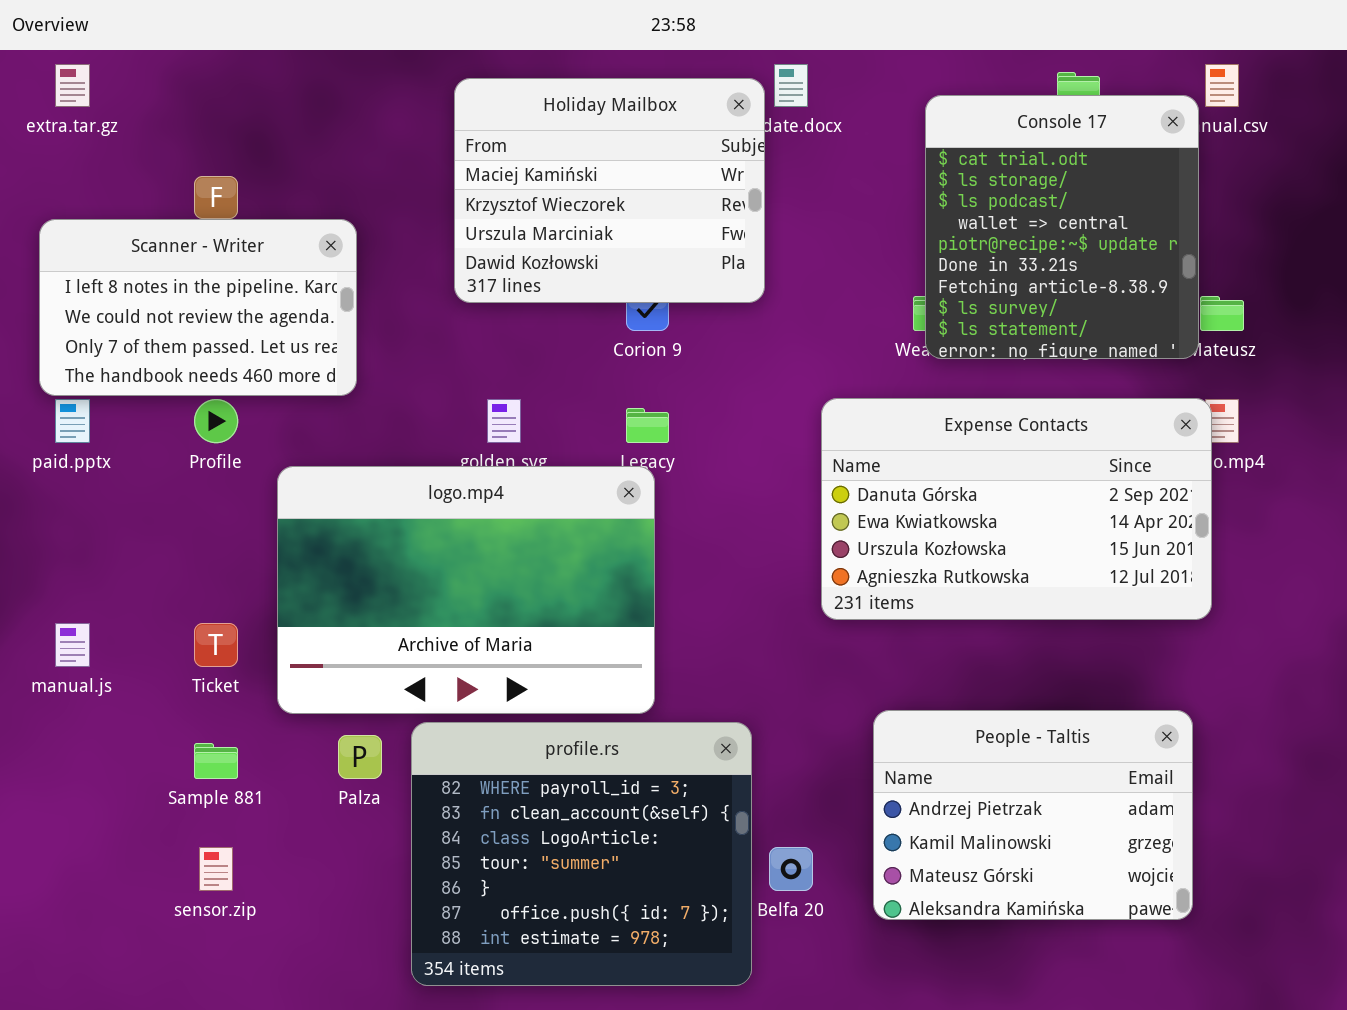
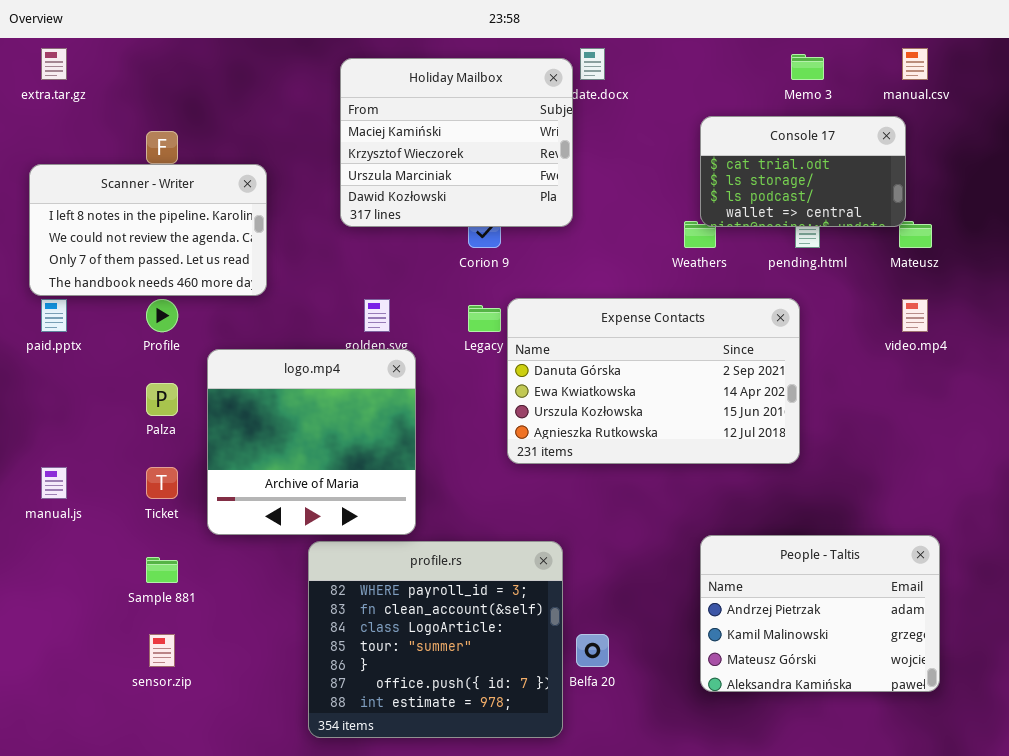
Console 17: [925,95,1199,359] -> [700,116,906,227], moved, resized
Expense Contacts: [821,398,1212,620] -> [507,298,800,464], moved
logo.mp4: [277,466,655,714] -> [207,349,416,535], resized
People - Taltis: [873,710,1193,920] -> [700,535,940,692], moved
Palza: [338,735,382,779] -> [146,383,178,416], moved

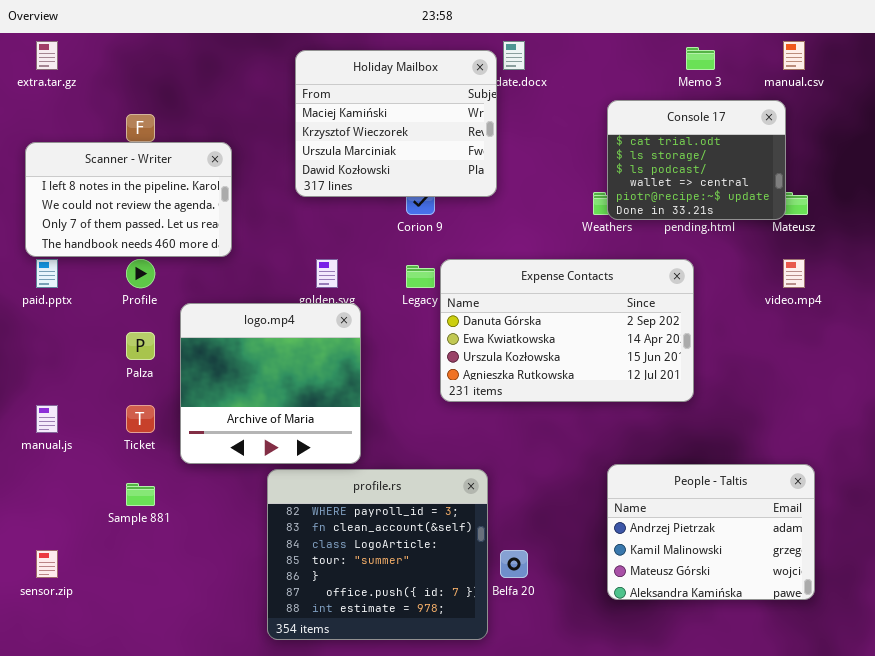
Console 17: [700,116,906,227] -> [607,100,786,220], resized
sensor.zip: [149,634,175,667] -> [36,550,58,578], moved

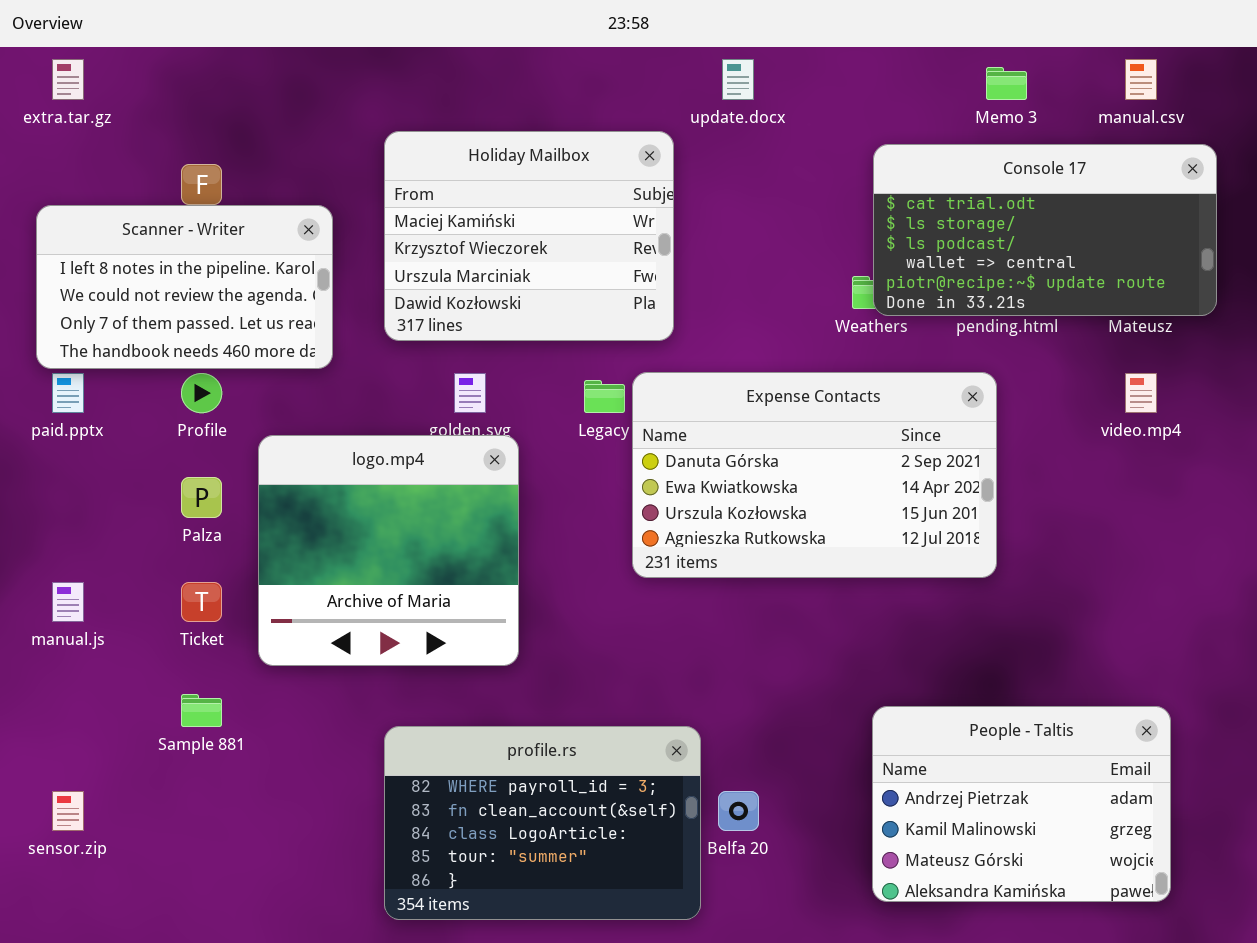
Holiday Mailbox: [295,50,497,197] -> [384,131,674,341], moved
Console 17: [607,100,786,220] -> [873,144,1217,316], resized
People - Taltis: [607,464,815,600] -> [872,706,1171,902], moved
profile.rs: [267,469,488,640] -> [384,726,701,920], resized

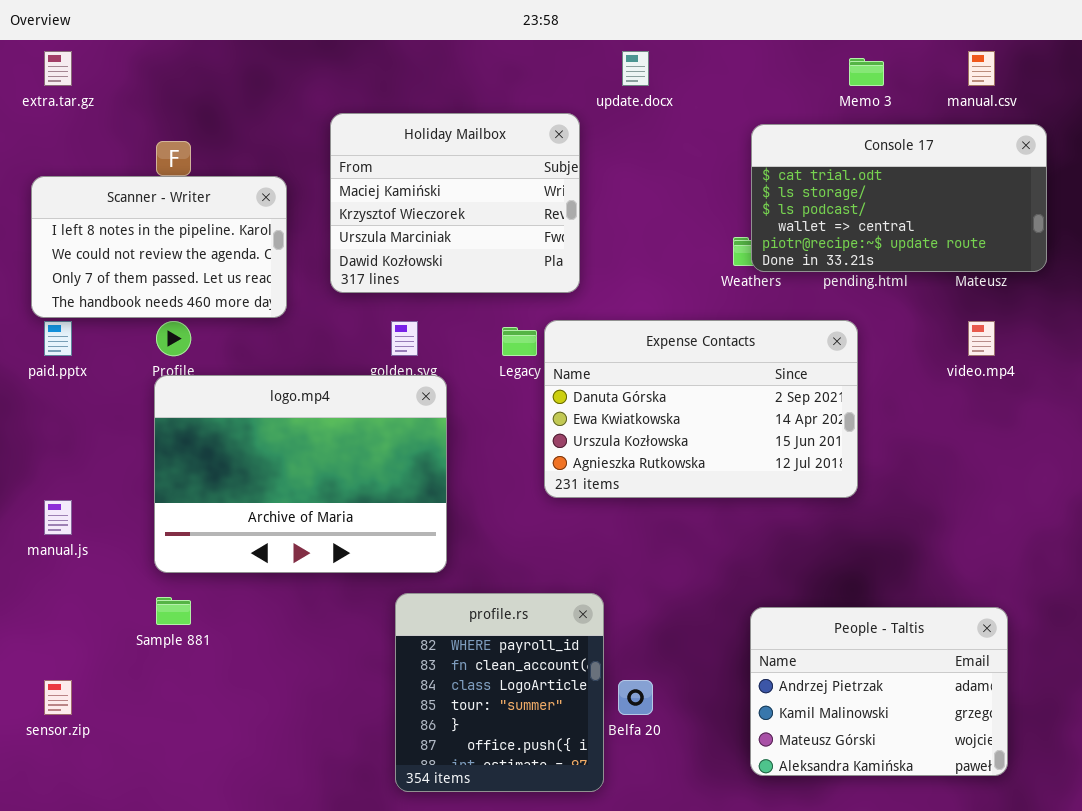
logo.mp4: [258,435,519,666] -> [154,375,447,573], resized
profile.rs: [384,726,701,920] -> [395,593,604,792], resized

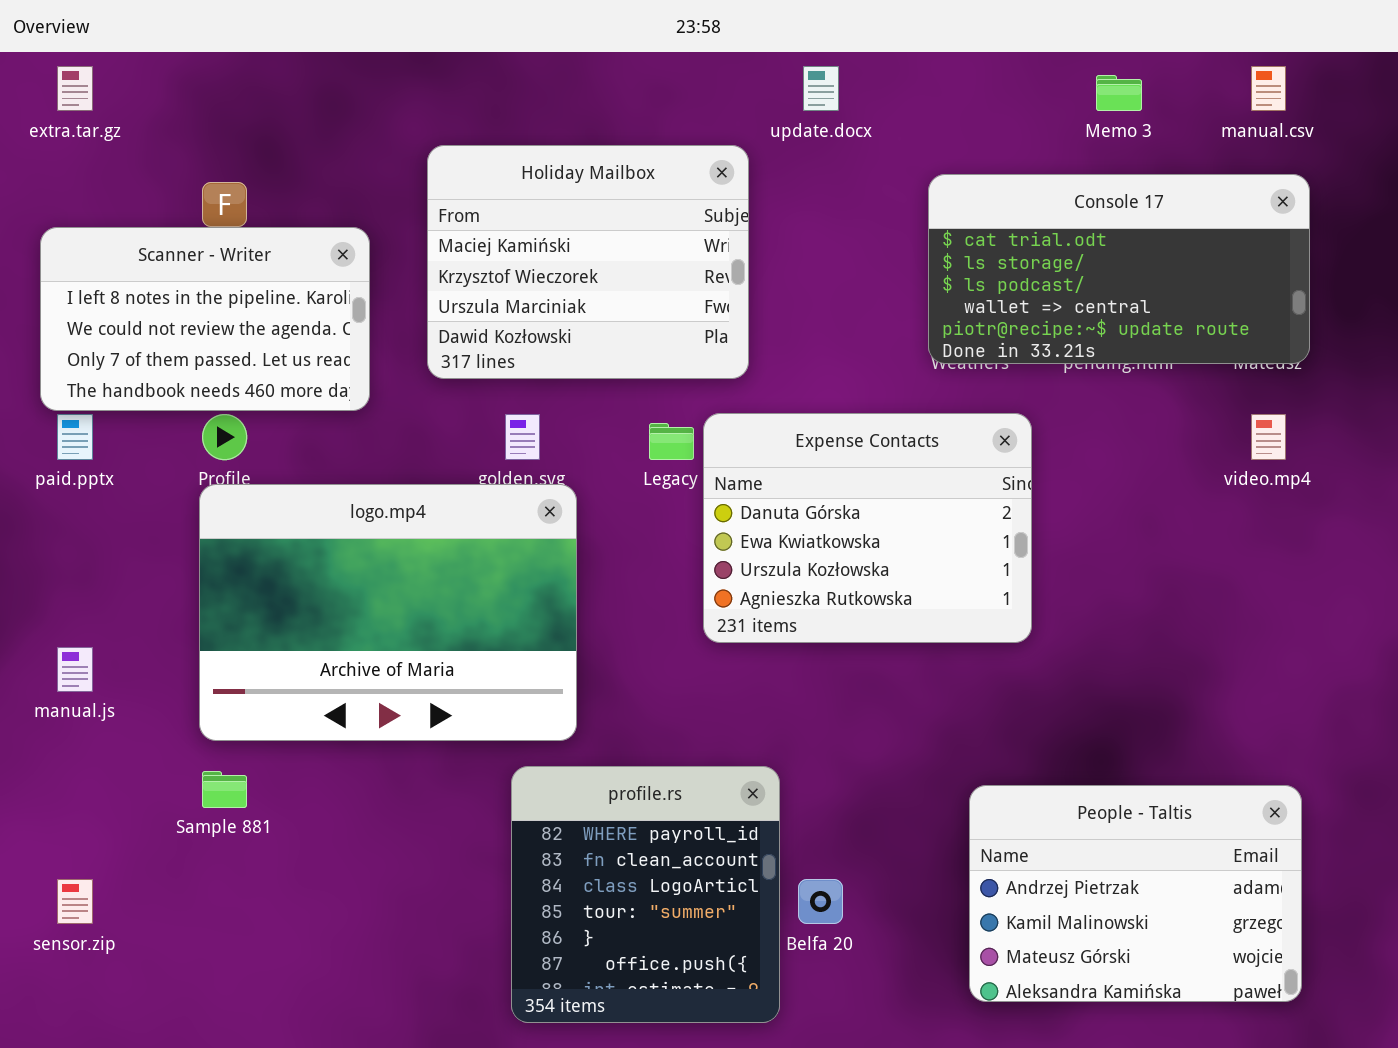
Console 17: [751,124,1047,272] -> [928,174,1310,364], moved
Expense Contacts: [544,320,858,498] -> [703,413,1032,643], resized

